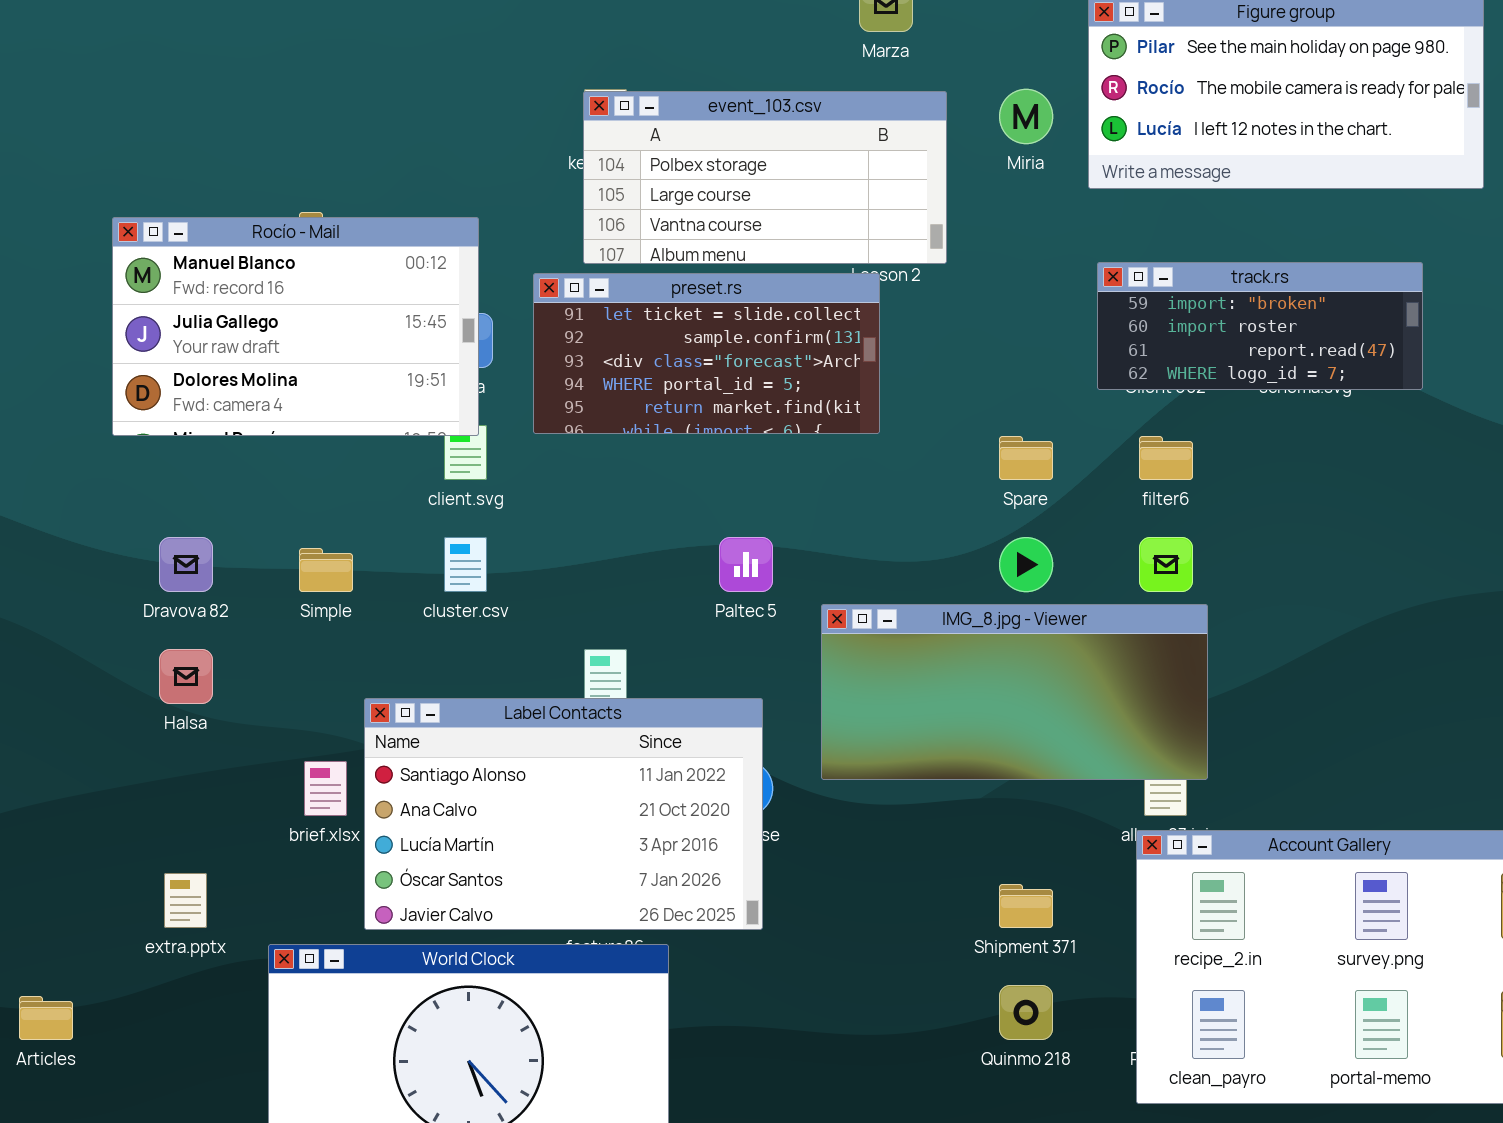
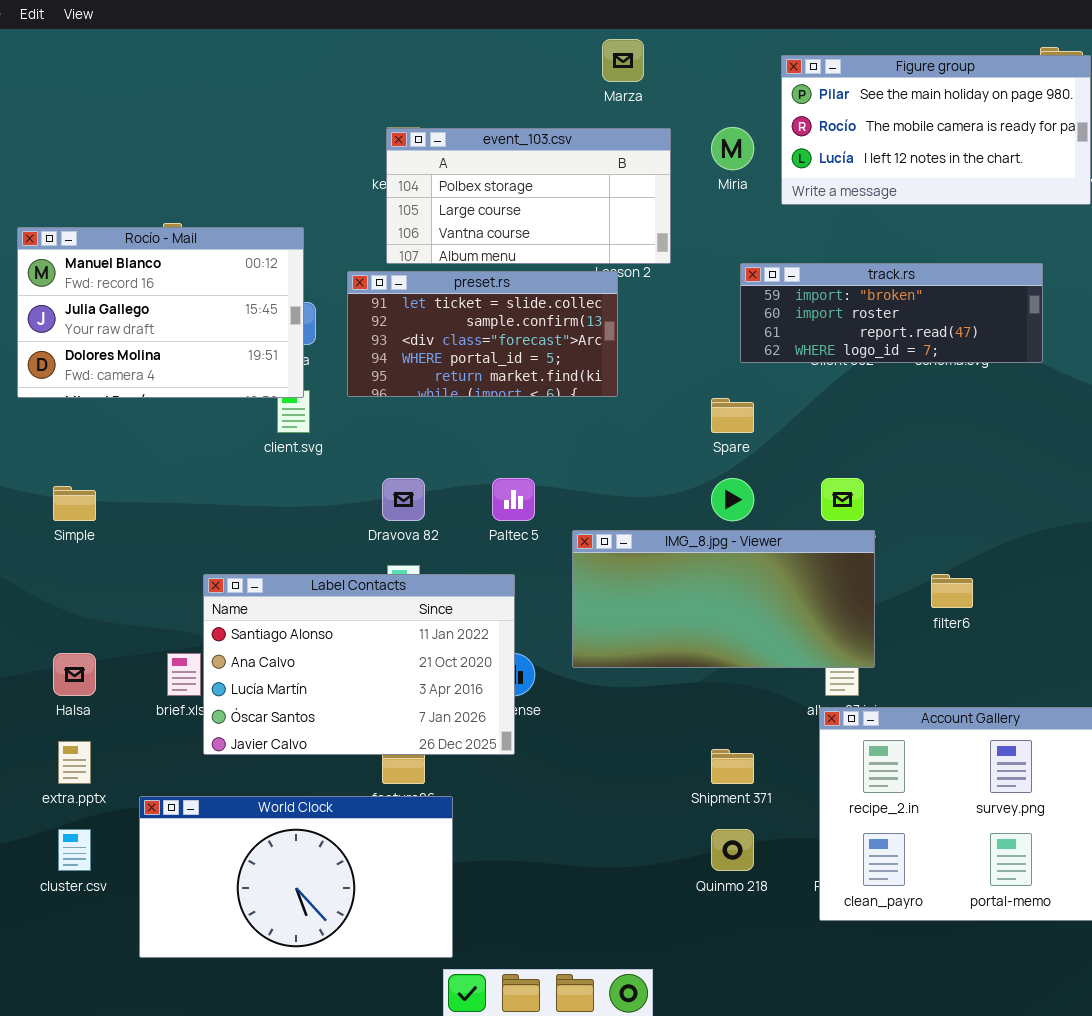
track.rs: [1097,262,1423,390] -> [740,263,1043,363], resized
filter6: [1139,436,1193,480] -> [931,574,973,608], moved
Dravova 82: [159,537,213,592] -> [382,478,425,521], moved
cluster.csv: [444,537,487,592] -> [58,829,91,871], moved
Simple: [299,548,353,592] -> [53,486,96,521], moved
Halsa: [159,649,213,704] -> [53,653,96,696], moved
Label Contacts: [364,698,763,930] -> [203,574,515,755], moved

